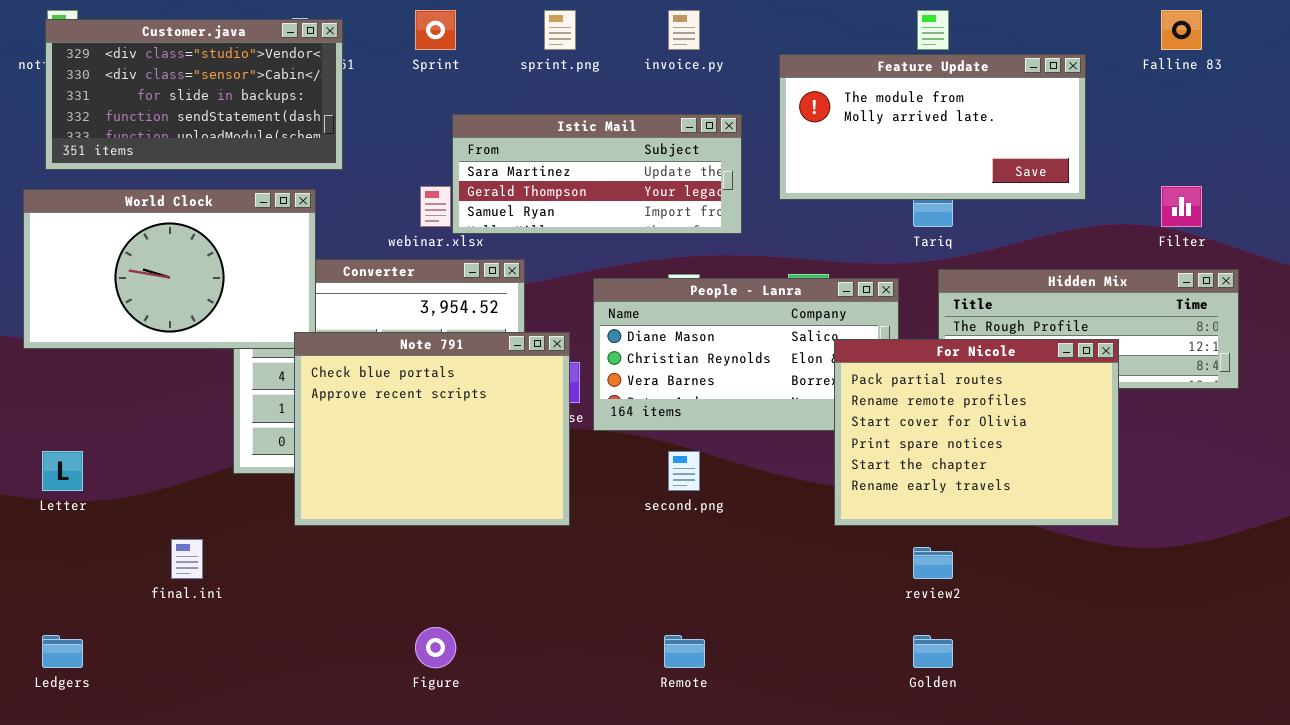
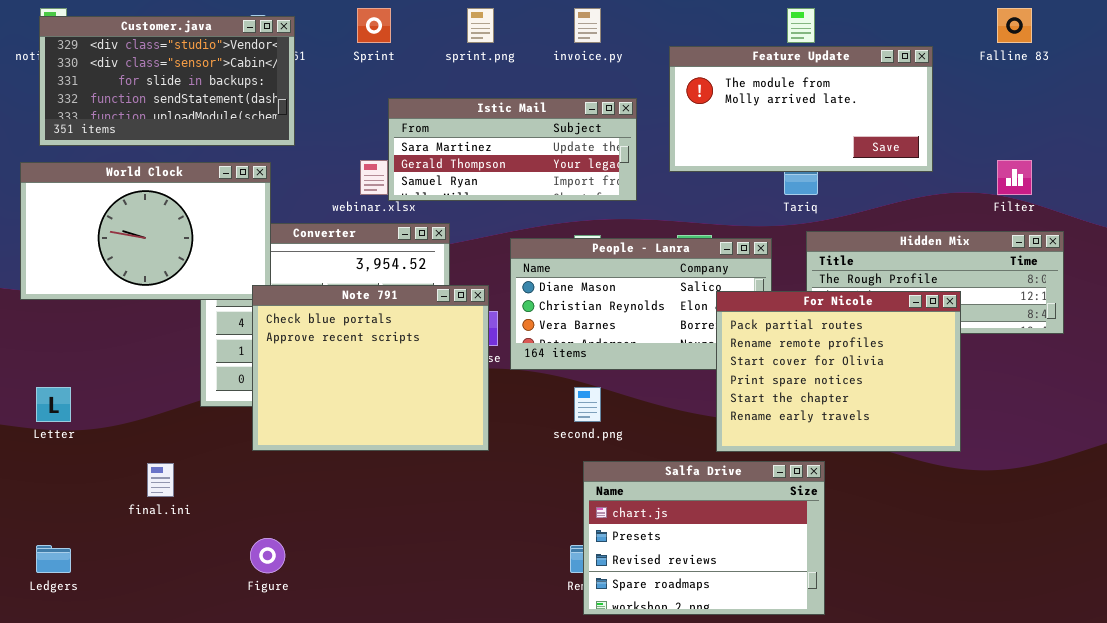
Salfa Drive: none -> [583,461,825,615], opened
Figure: [415,627,456,668] -> [250,538,285,573], moved

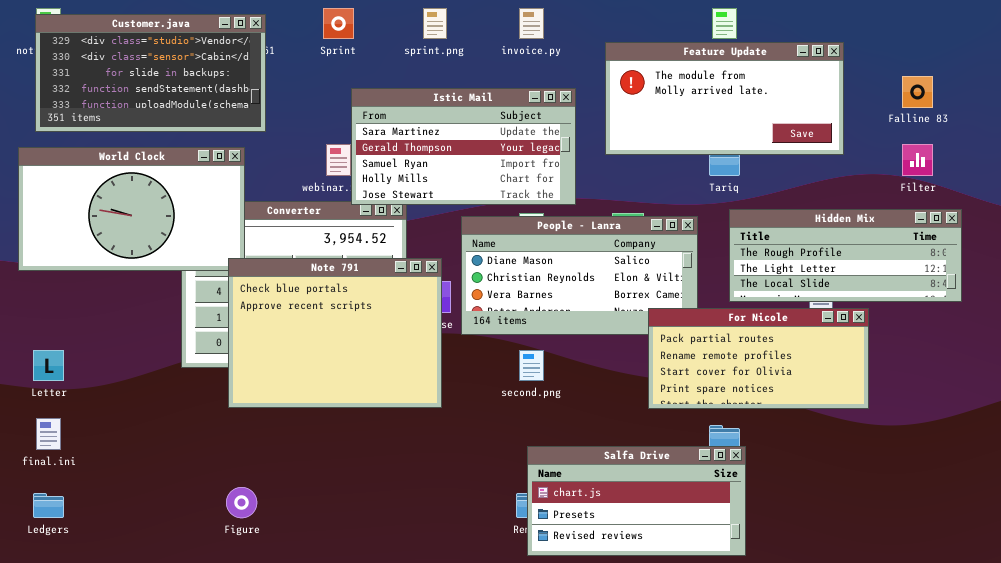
Falline 83: [997,8,1032,43] -> [902,76,933,108], moved
Istic Mail: [388,98,637,201] -> [351,88,576,205], resized
For Nicole: [716,291,961,452] -> [648,308,869,409], resized
Salfa Drive: [583,461,825,615] -> [527,446,746,556], resized
final.ini: [147,463,174,497] -> [36,418,61,450], moved

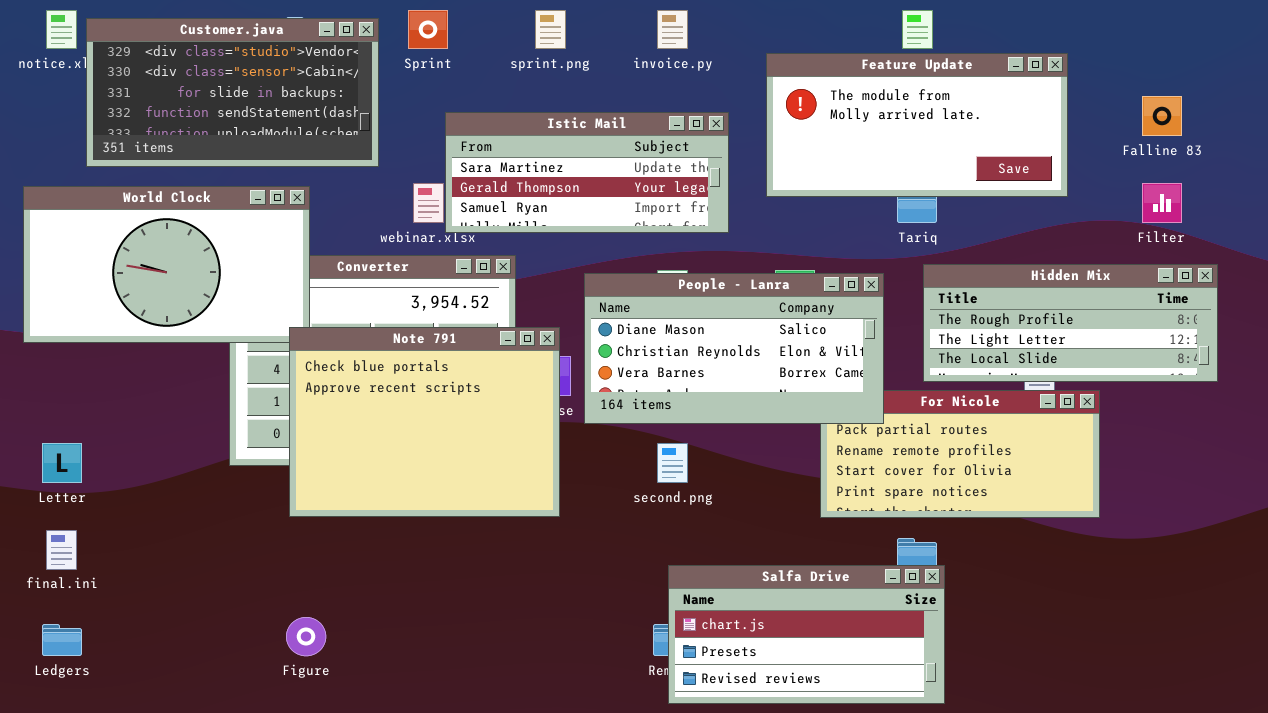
Customer.java: [35,14,266,132] -> [86,18,379,167], moved
Istic Mail: [351,88,576,205] -> [445,112,729,233], resized
People - Lanra: [461,216,698,335] -> [584,273,884,424], raised

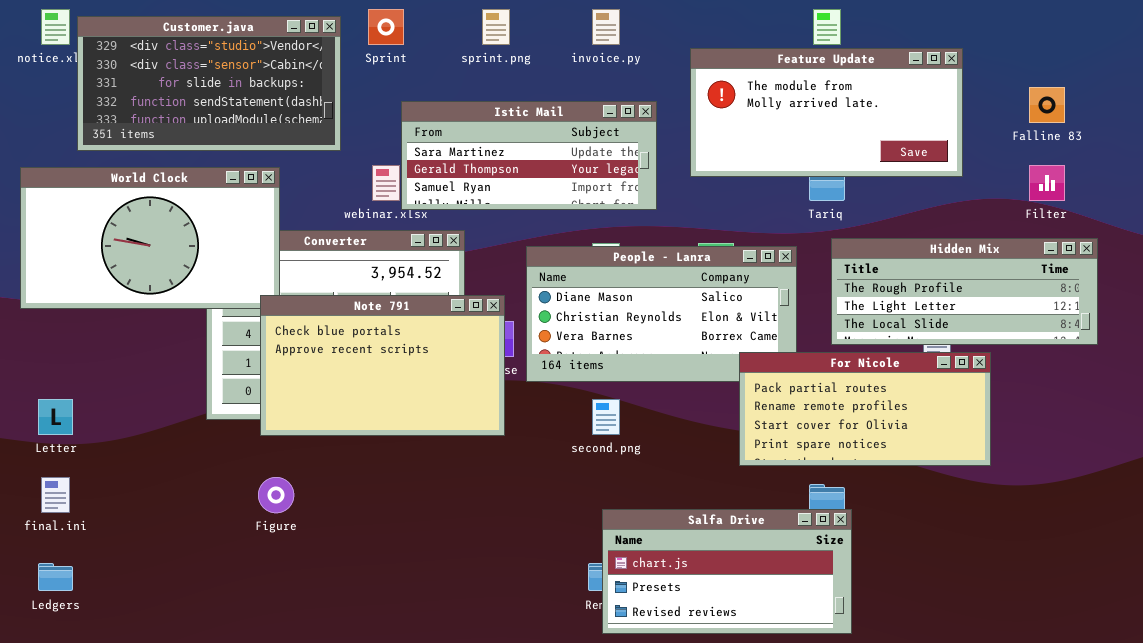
Note 791: [289,327,560,517] -> [260,295,505,436], resized
For Nicole: [820,390,1100,518] -> [739,352,991,466], raised
Figure: [286,617,326,656] -> [258,477,294,513], moved

